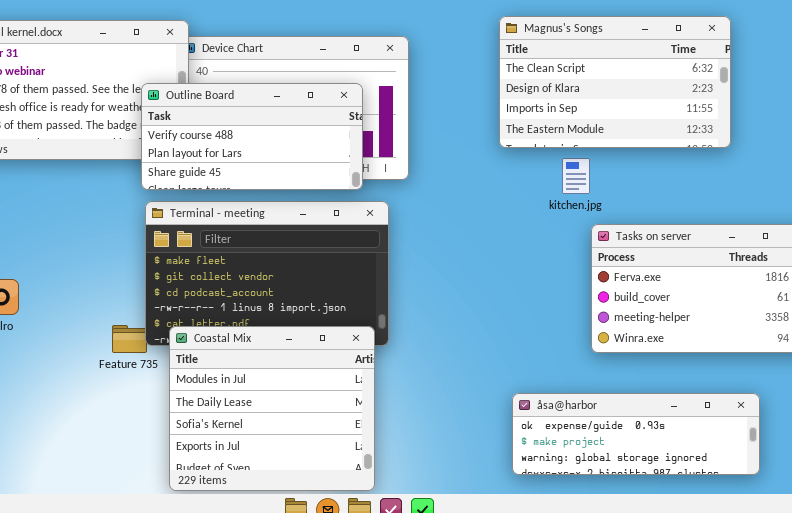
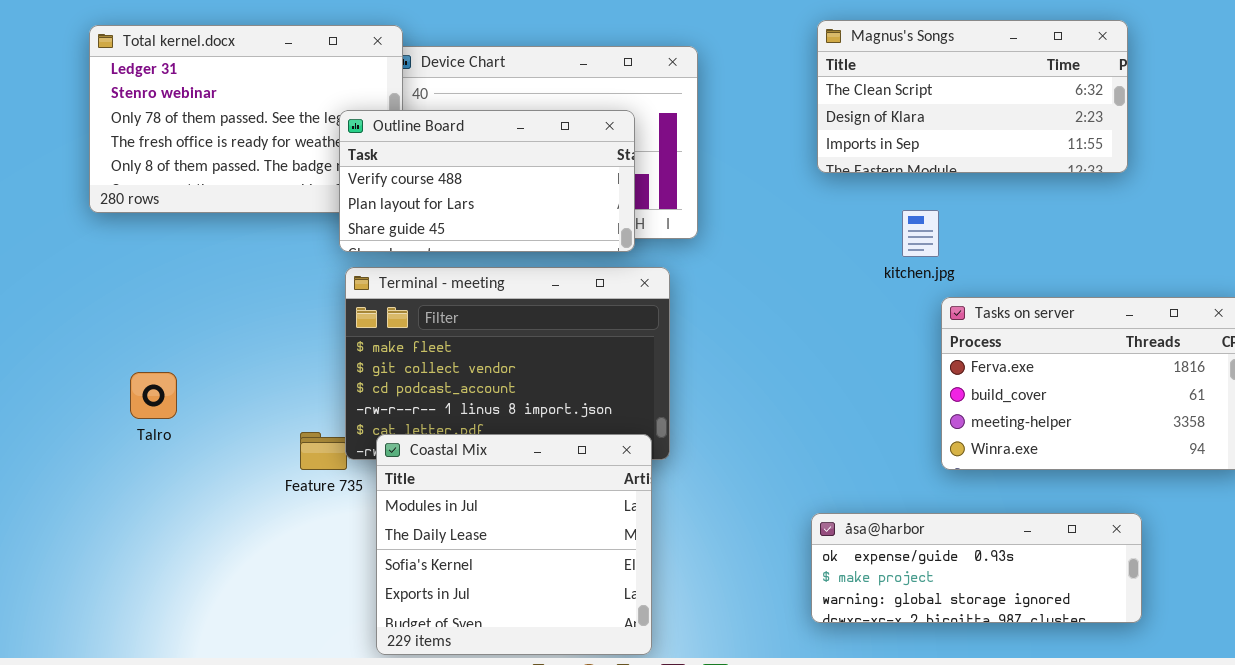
Magnus's Songs: [499,16,731,148] -> [817,20,1128,173], resized
åsa@harbor: [512,393,760,475] -> [811,513,1142,623], moved

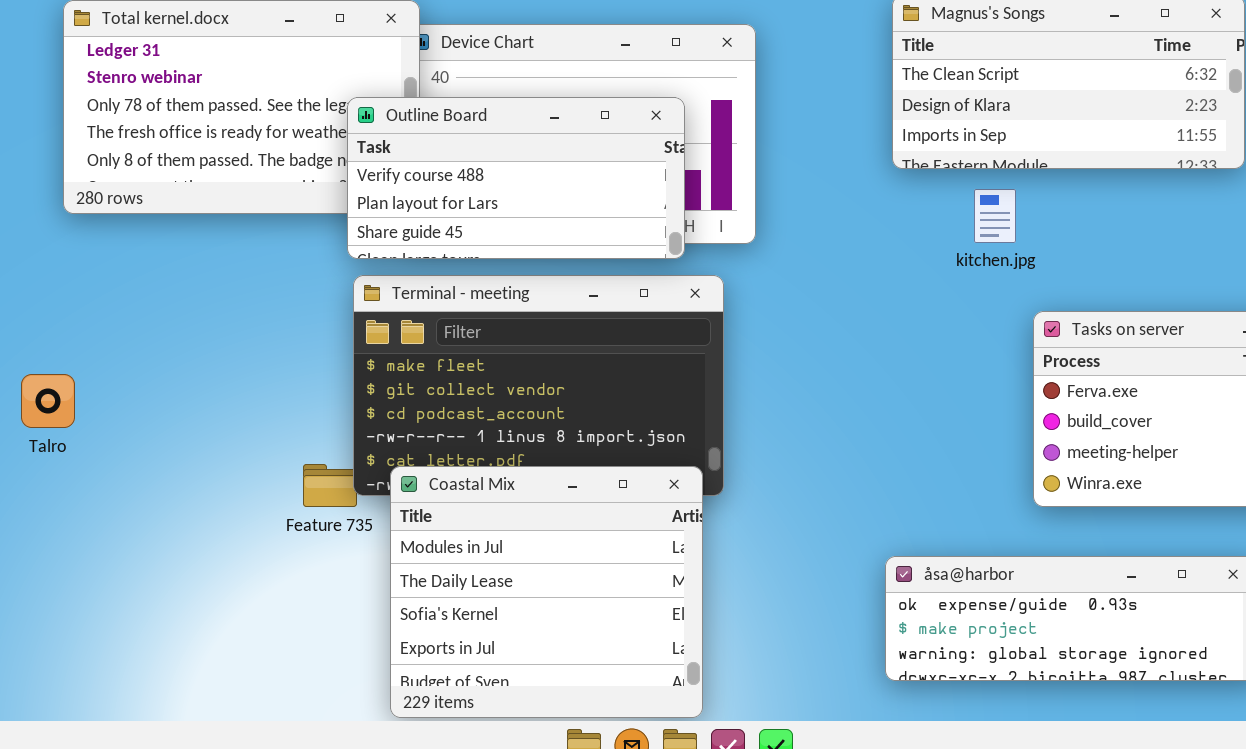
kitchen.jpg: [902,210,939,257] -> [974,189,1016,243], moved
Talro: [130,372,177,419] -> [21,374,75,428], moved

